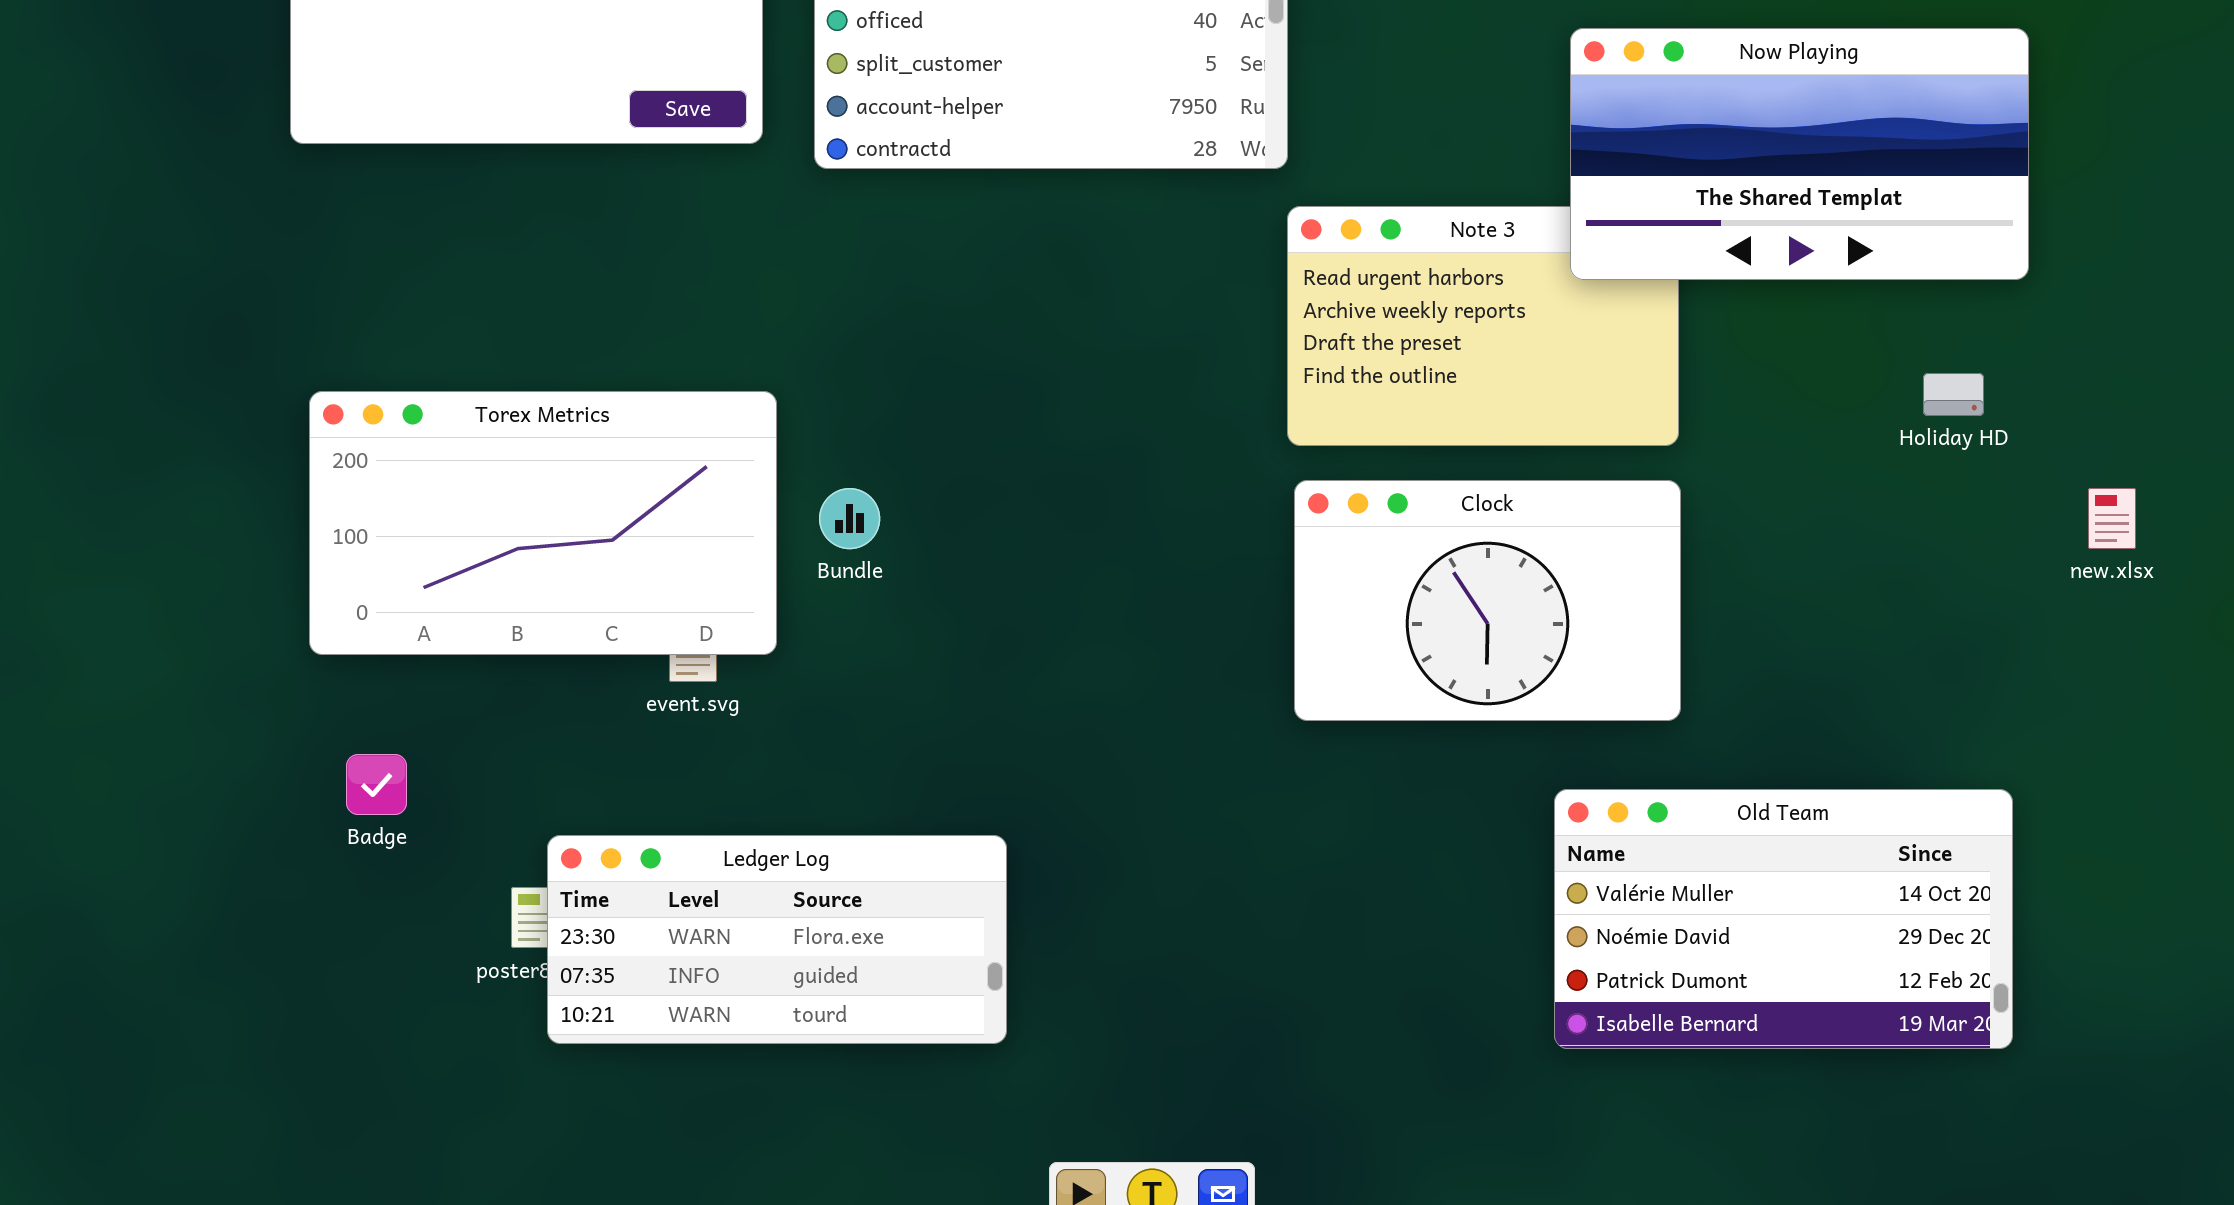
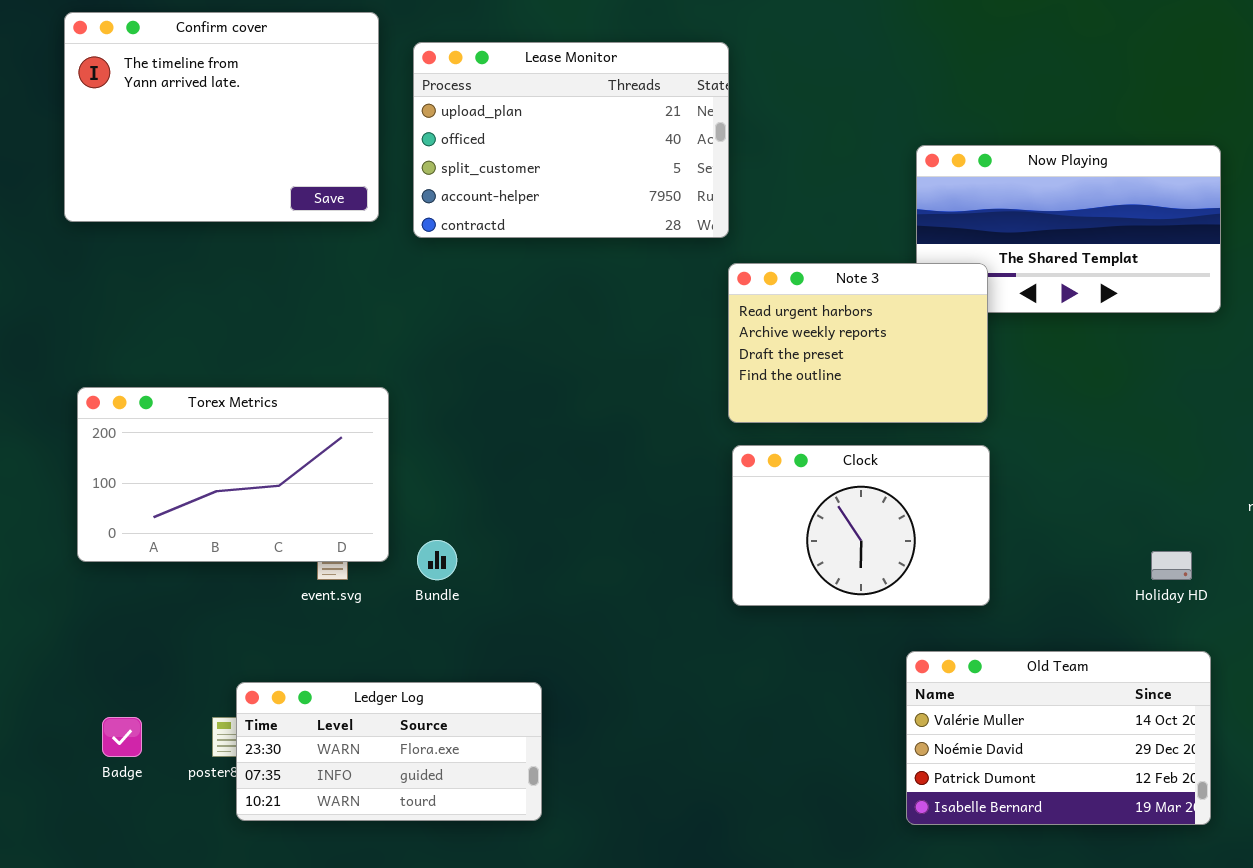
Note 3: [1287,206,1679,446] -> [728,263,988,423], raised
Holiday HD: [1923,373,1984,416] -> [1151,551,1192,580], moved
Bundle: [819,488,880,549] -> [417,540,457,580], moved
Badge: [346,754,407,815] -> [102,717,142,757], moved

